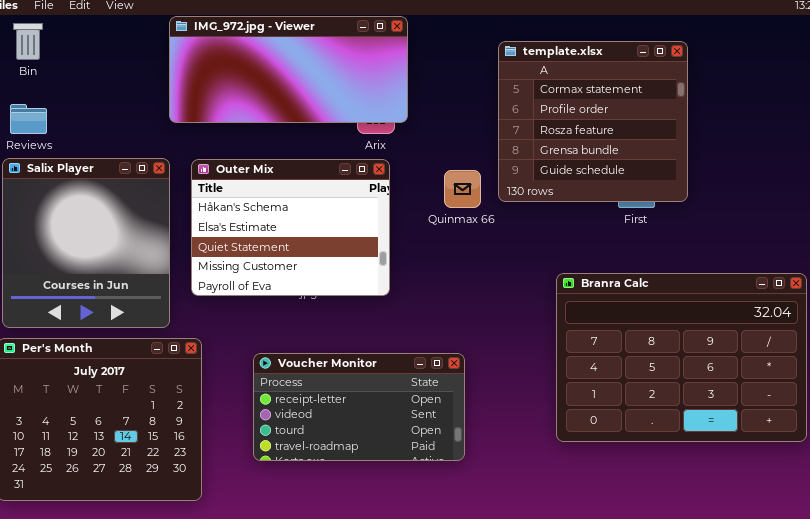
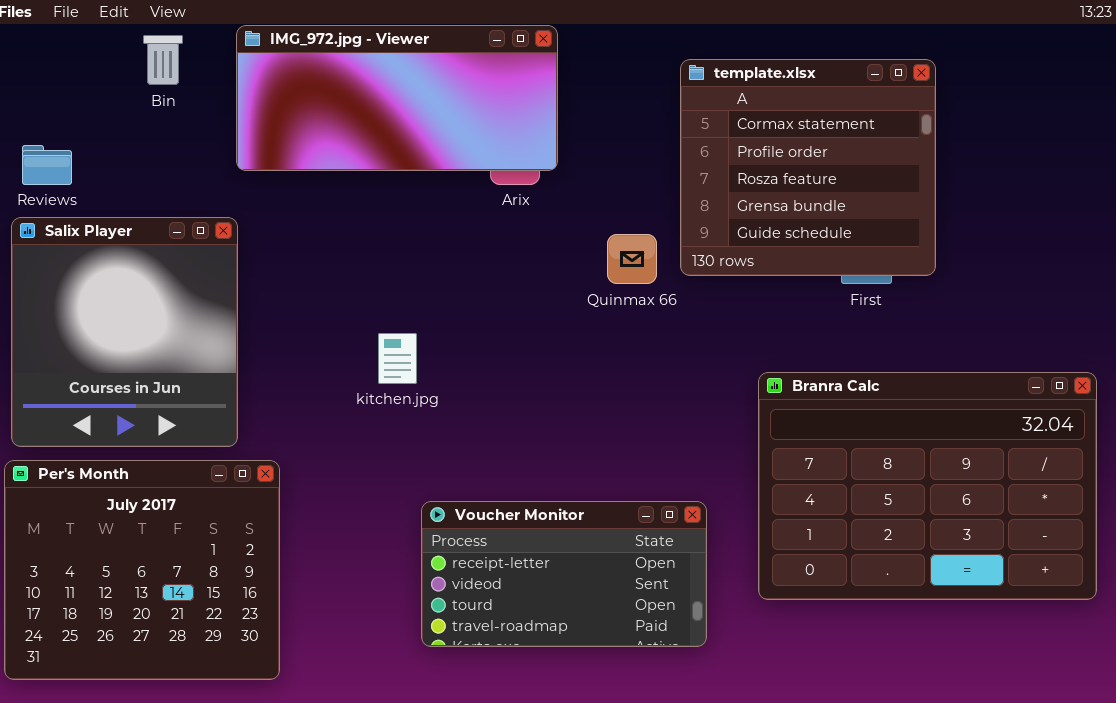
Bin: [13,23,43,60] -> [143,35,183,85], moved
Outer Mix: [191,159,390,296] -> none, closed
Voucher Monitor: [253,353,465,461] -> [421,501,707,647], moved

